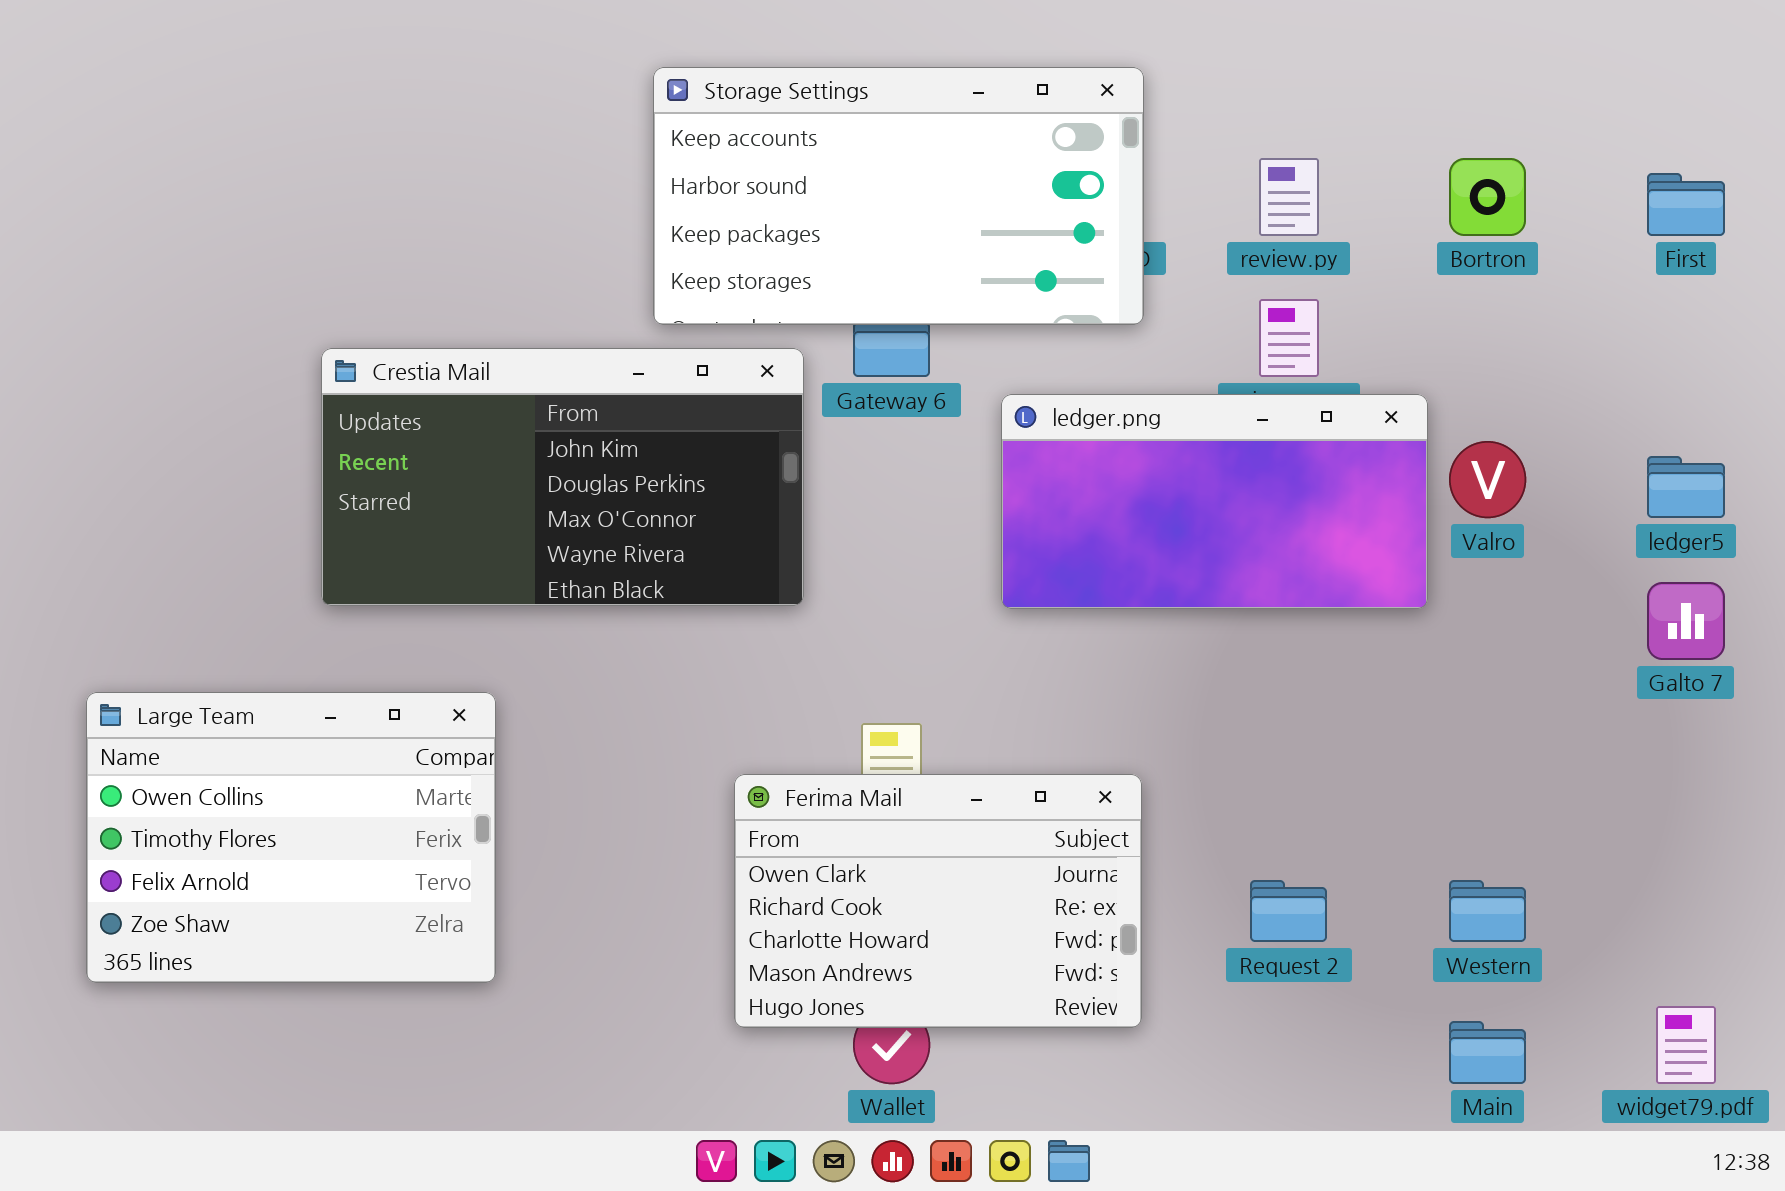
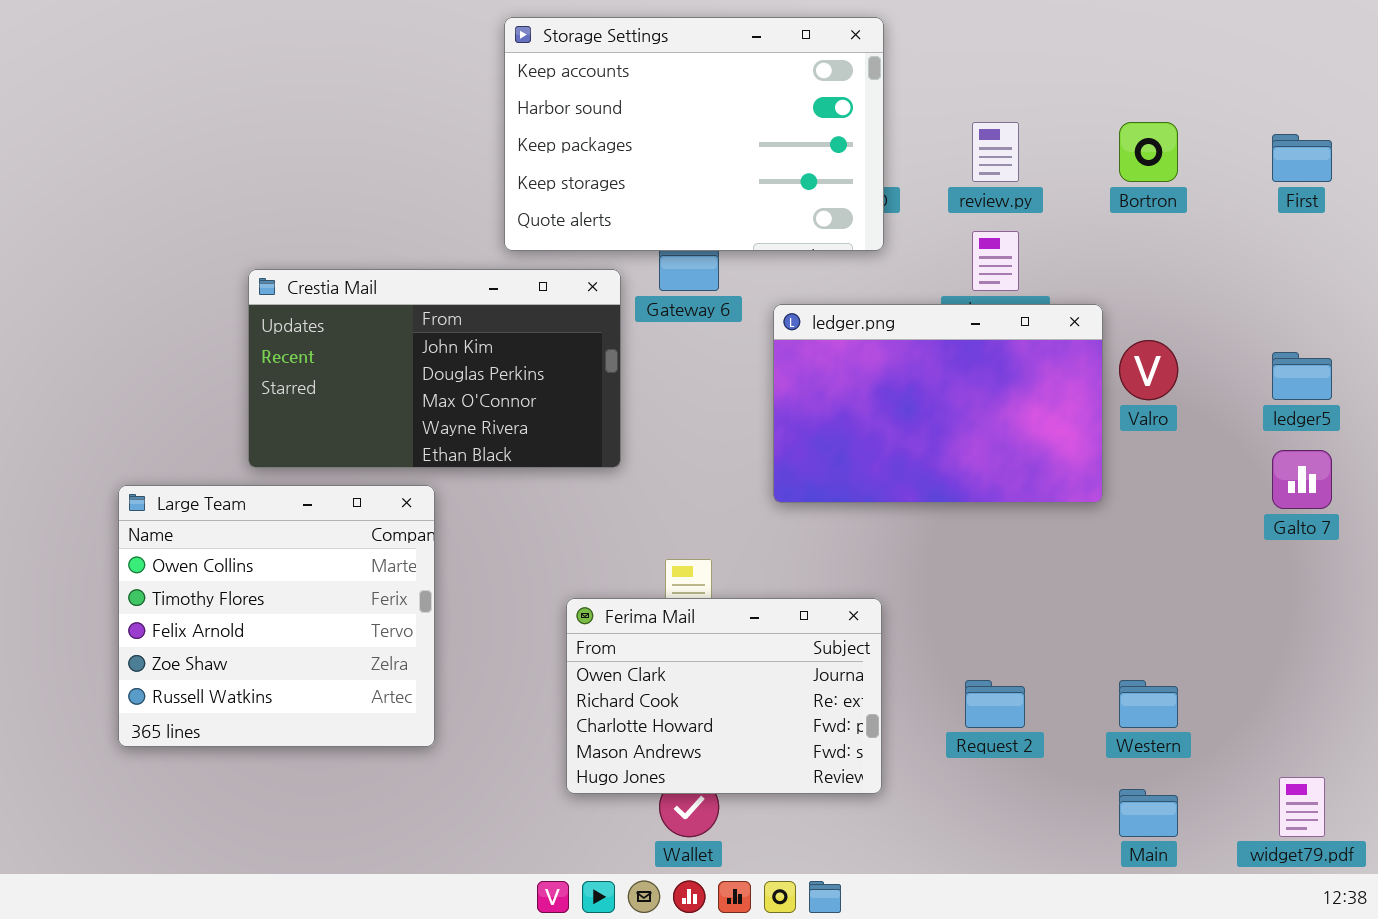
Storage Settings: [653,67,1144,325] -> [504,17,884,251], resized
ledger.png: [1001,394,1428,609] -> [773,304,1103,503], resized
Large Team: [86,692,496,983] -> [118,485,435,747], moved, resized

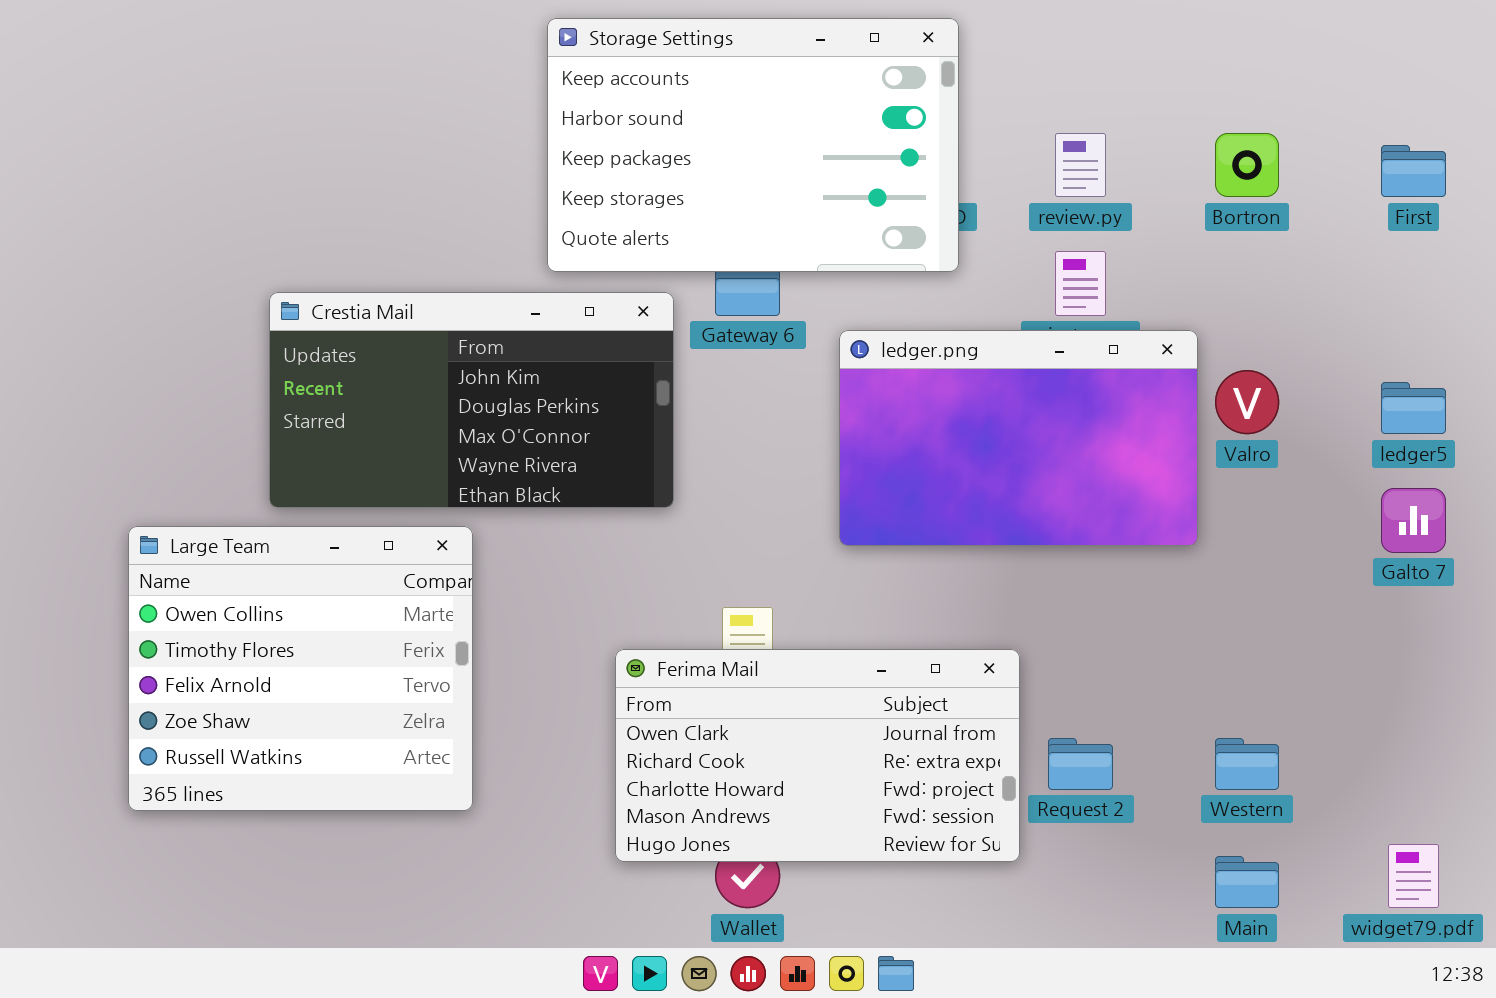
Ferima Mail: [566,598,882,794] -> [615,649,1020,862], resized

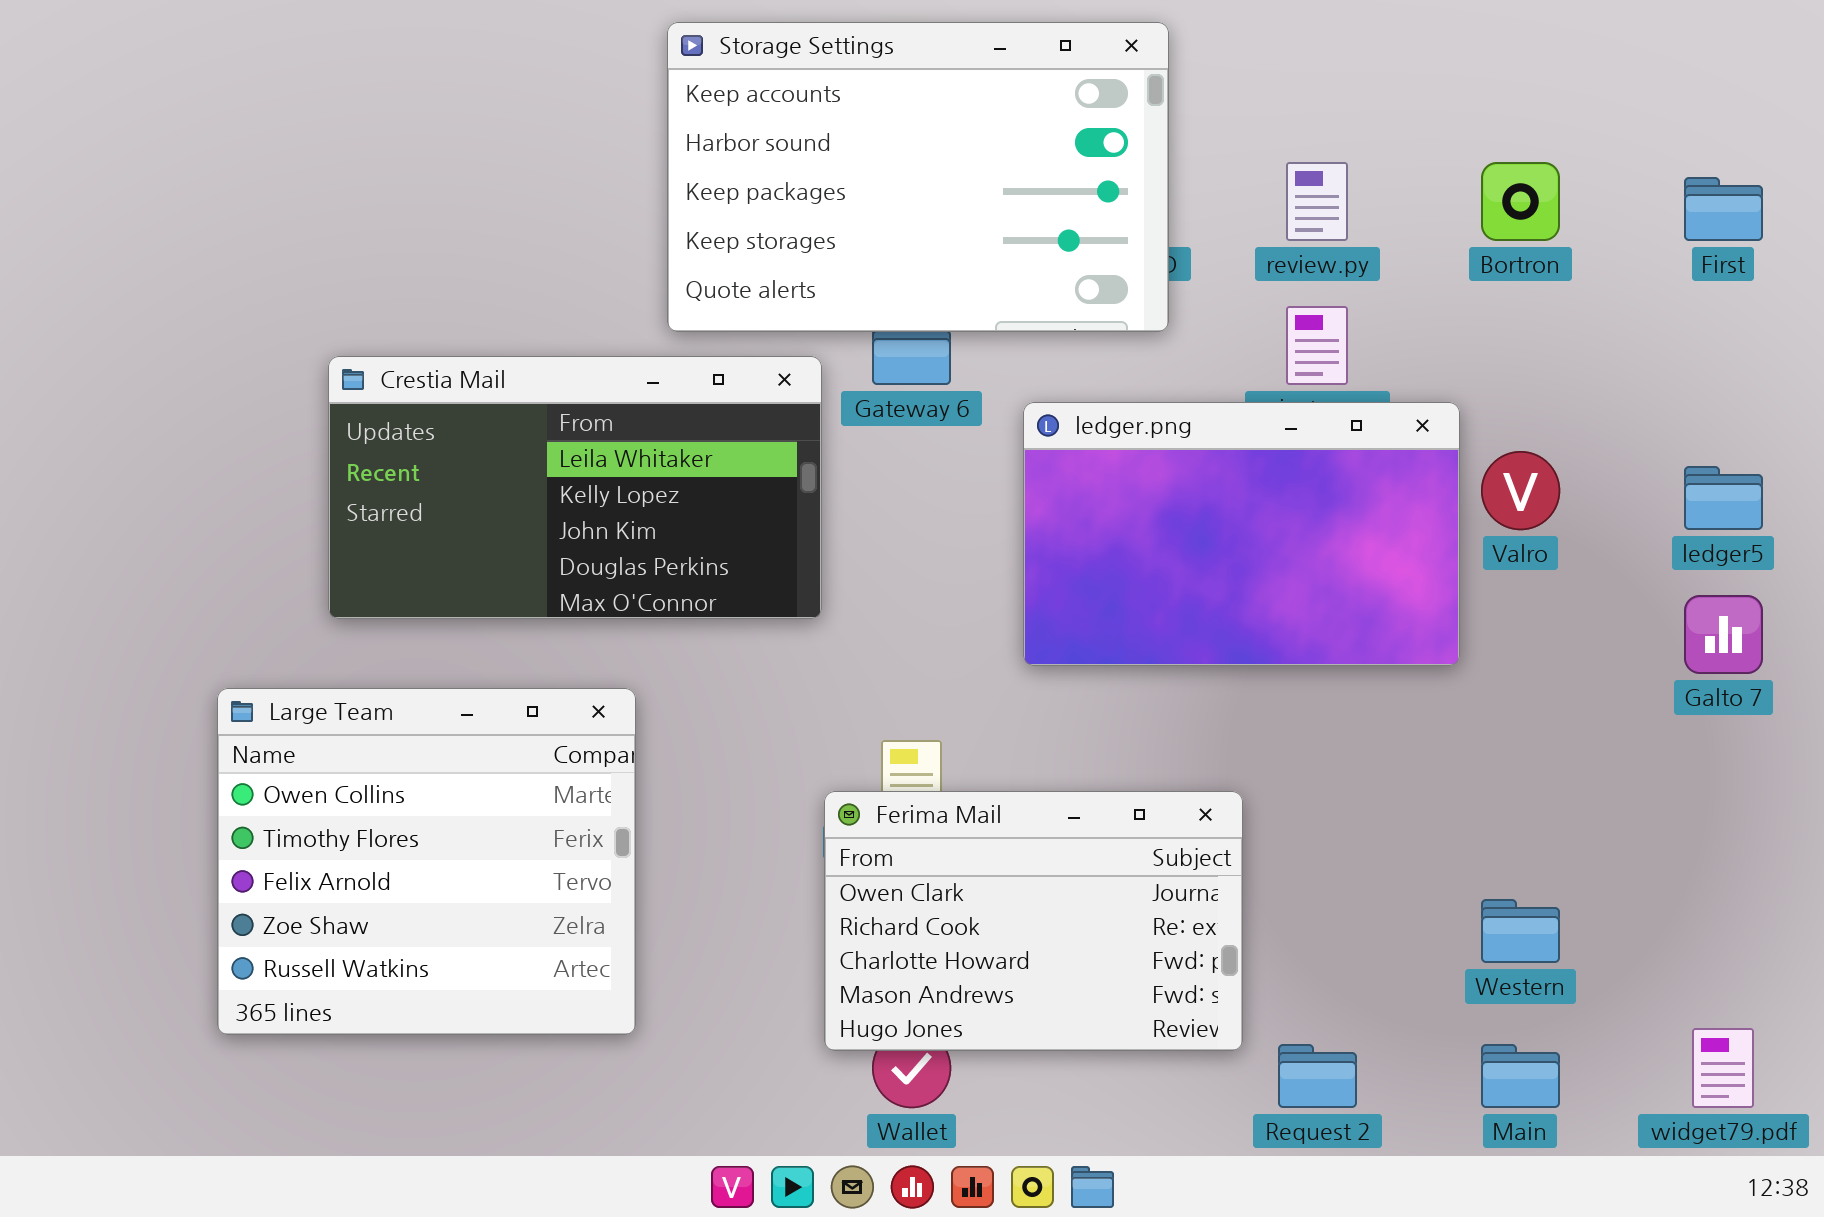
Crestia Mail: [269,292,674,508] -> [328,356,822,619], scrolled up 2 rows
Large Team: [128,526,473,811] -> [217,688,636,1035], moved
Ferima Mail: [615,649,1020,862] -> [824,791,1243,1051], resized
Request 2: [1048,738,1113,790] -> [1278,1044,1357,1108], moved

